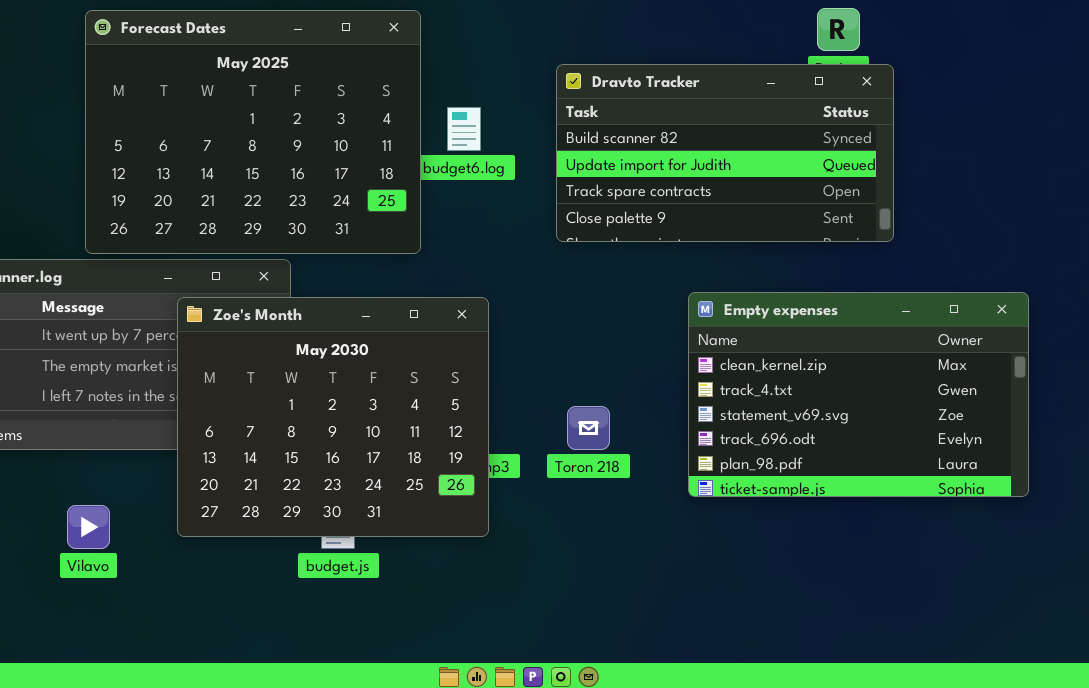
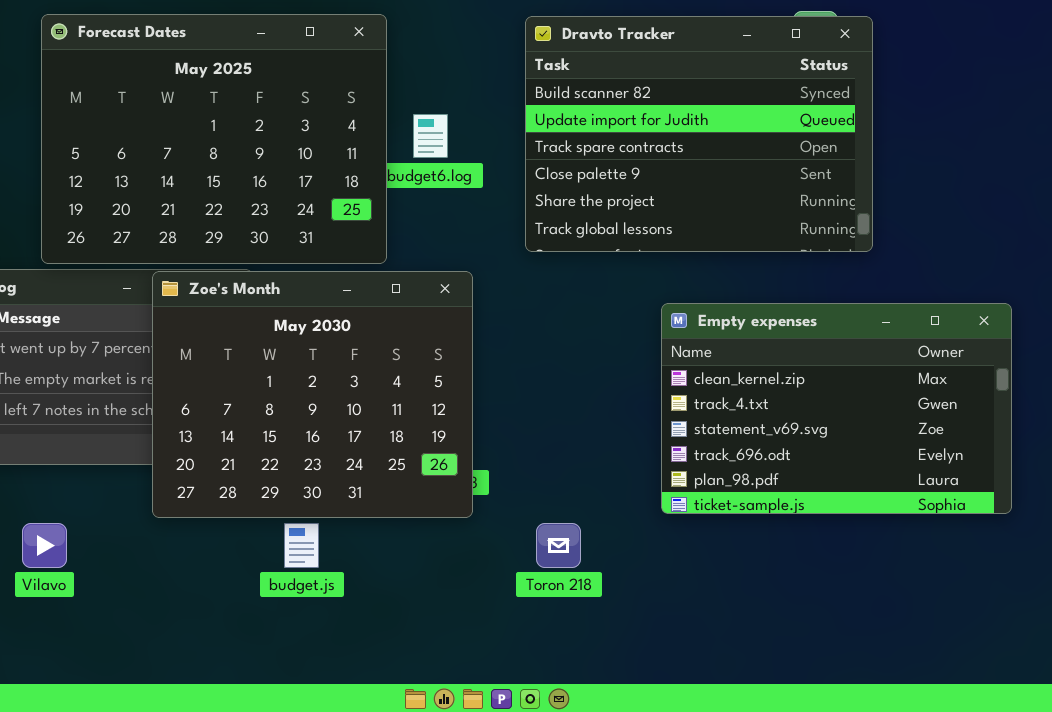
Dravto Tracker: [556,64,894,242] -> [525,16,873,252], resized
Zoe's Month: [177,297,489,537] -> [152,271,473,518], moved
Toron 218: [567,406,610,450] -> [536,523,581,568], moved

